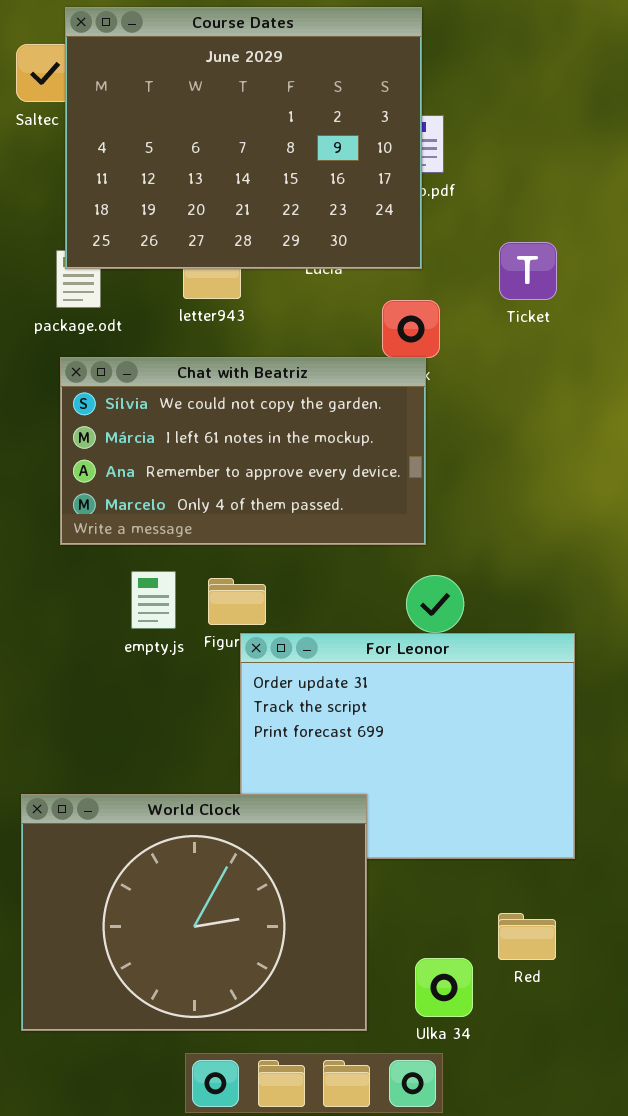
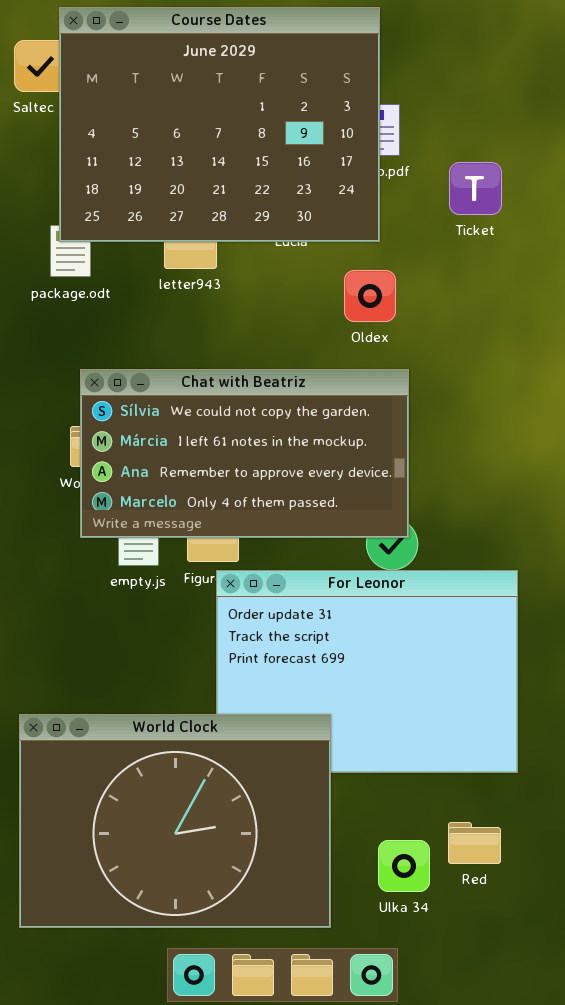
Ticket: [499,242,557,300] -> [449,162,502,215], moved
Chat with Beatriz: [60,357,426,545] -> [80,369,409,538], moved
Ulka 34: [415,958,473,1017] -> [378,840,430,892], moved

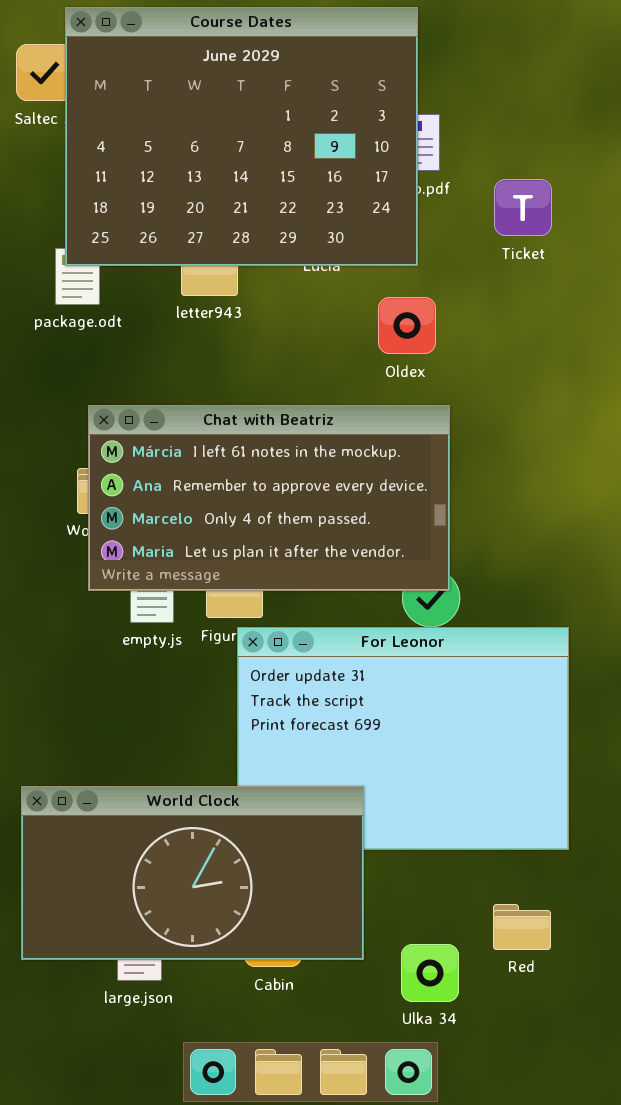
Chat with Beatriz: [80,369,409,538] -> [88,405,450,591], scrolled down 1 row
World Clock: [19,714,331,928] -> [21,786,364,960], resized
Ulka 34: [378,840,430,892] -> [401,944,459,1002], moved

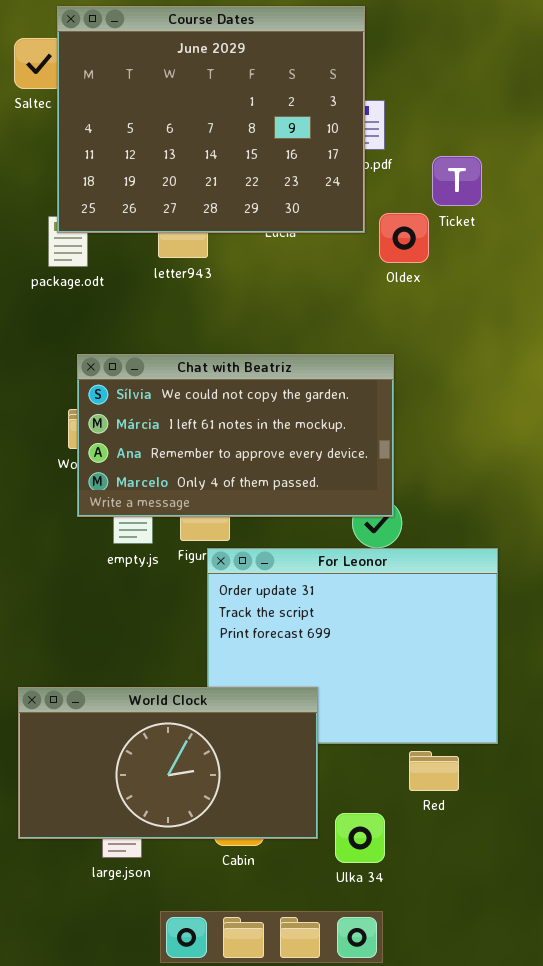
Oldex: [378,297,436,354] -> [379,213,429,263], moved
Chat with Beatriz: [88,405,450,591] -> [77,354,394,517], scrolled up 1 row
Red: [493,904,551,950] -> [409,751,459,791], moved
Ulka 34: [401,944,459,1002] -> [335,813,385,863], moved

